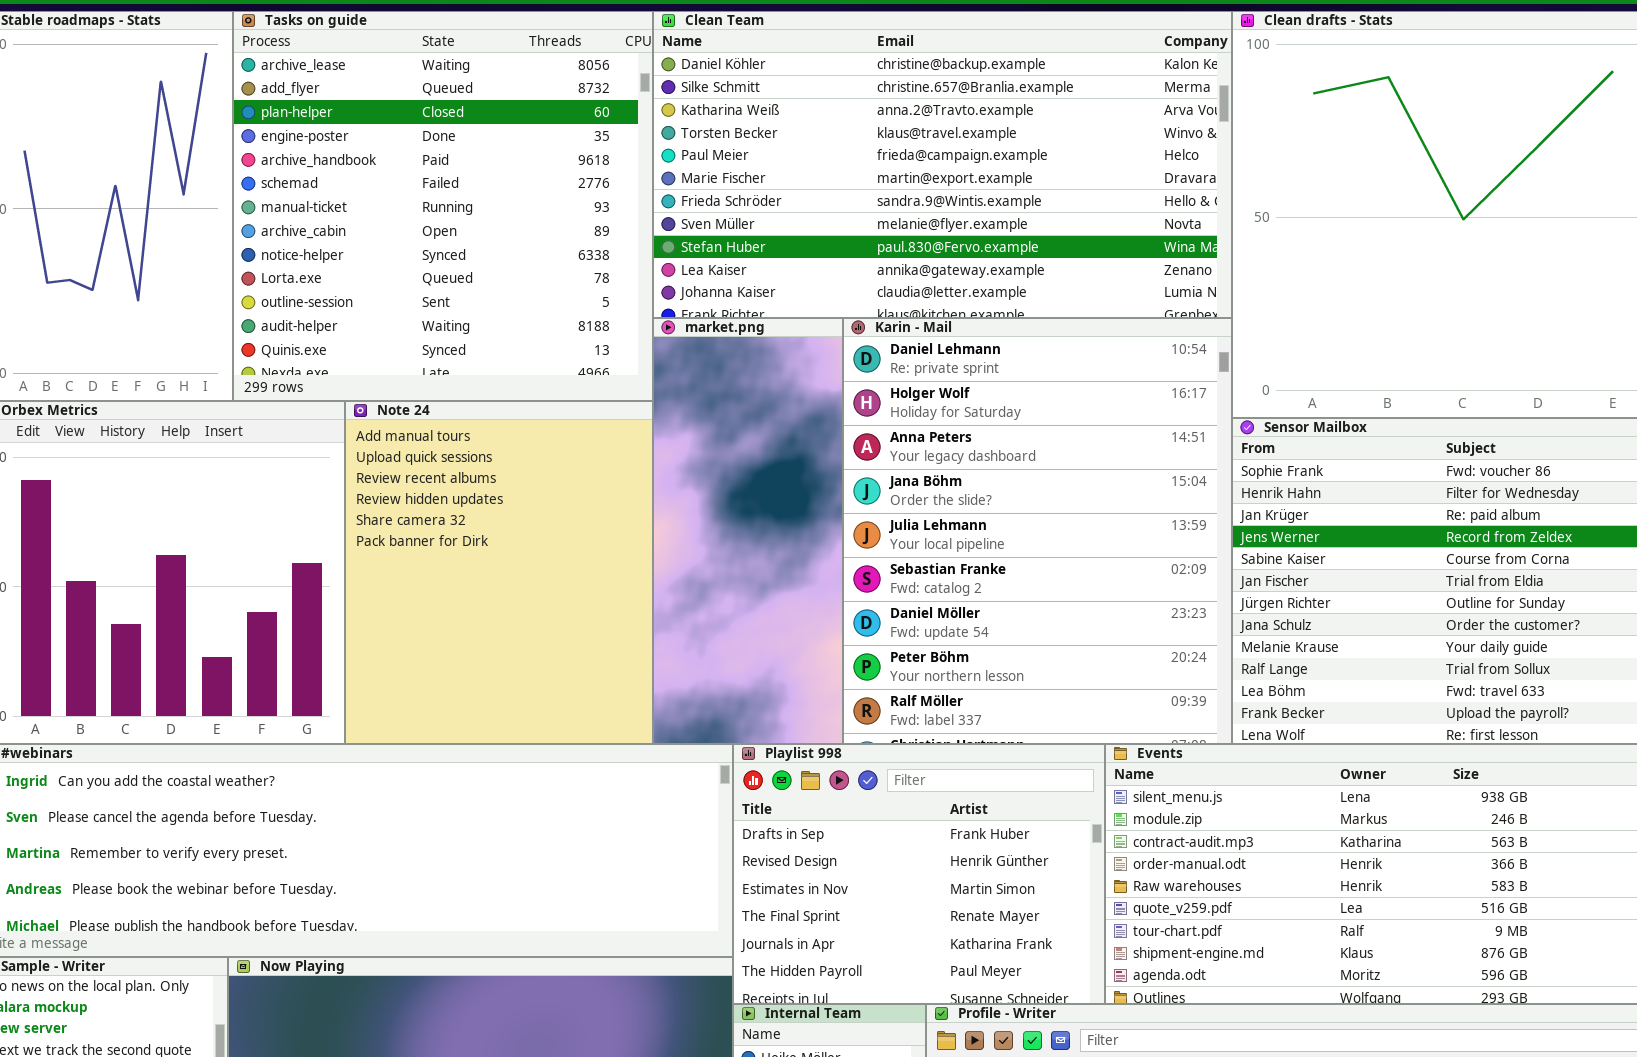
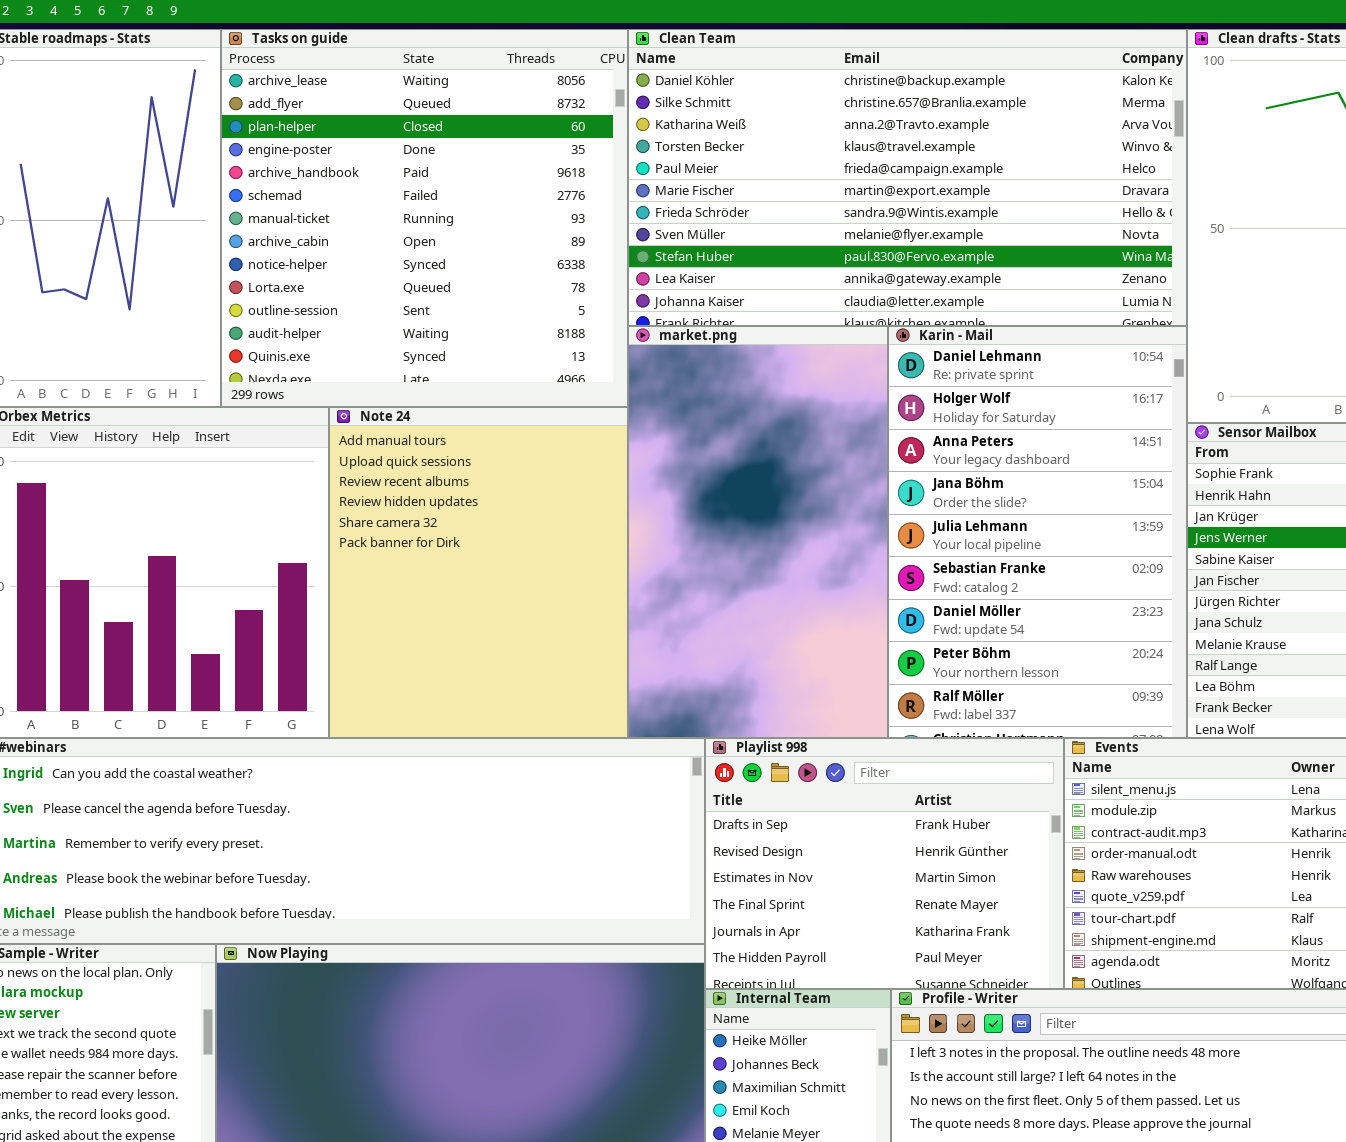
market.png: [653,318,843,744] -> [628,326,888,738], resized
Karin - Mail: [843,318,1232,744] -> [888,326,1187,738], resized

